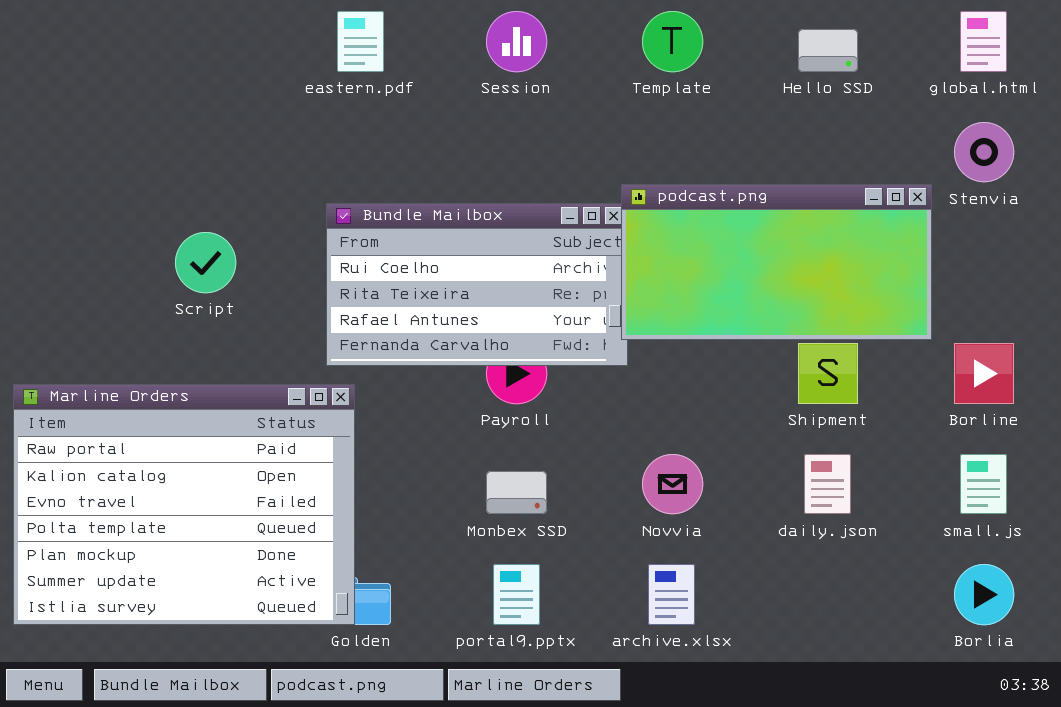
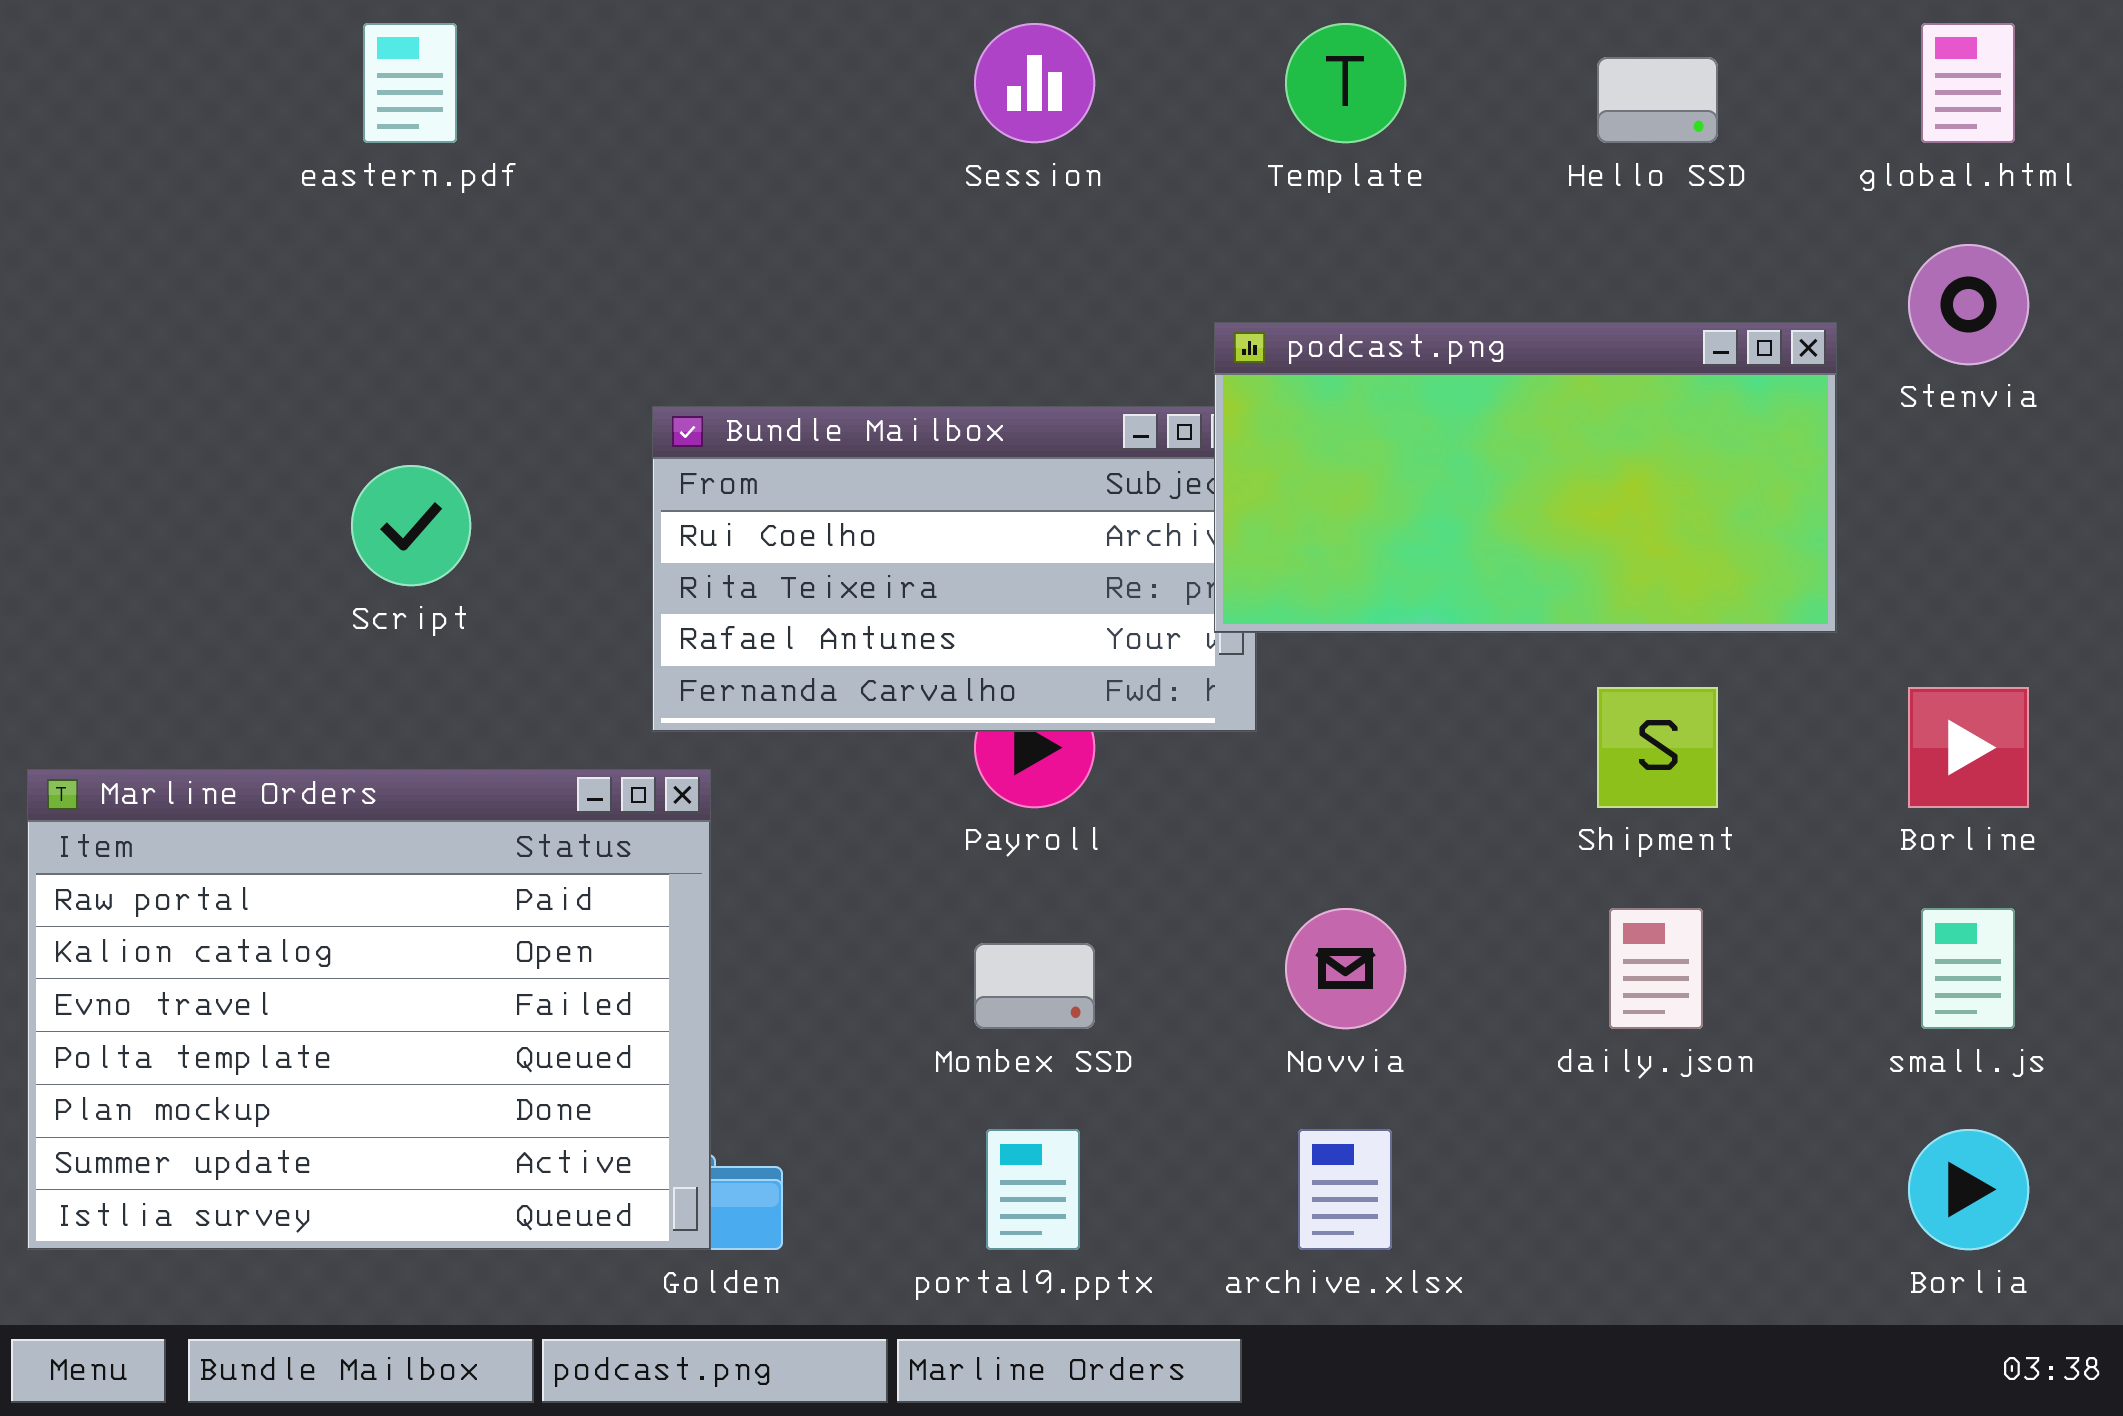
eastern.pdf: [337,11,384,72] -> [363,23,457,143], moved
podcast.png: [621,184,932,340] -> [1214,322,1837,633], moved

